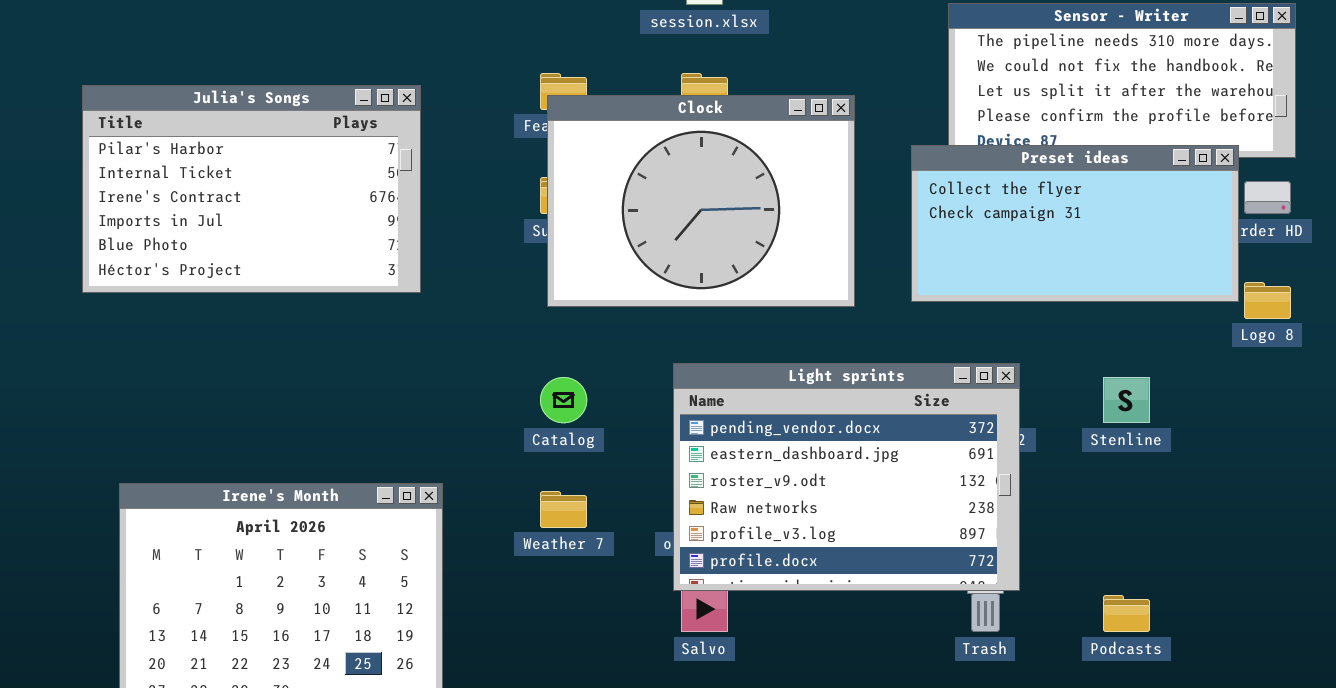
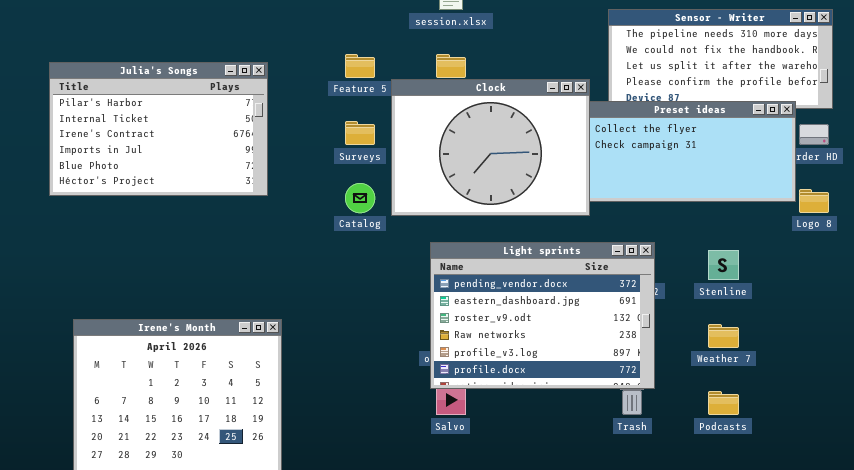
Clock: [547,95,855,307] -> [391,79,590,216], moved
Catalog: [540,377,587,423] -> [345,183,375,213], moved
Weather 7: [540,491,587,528] -> [708,324,739,348], moved

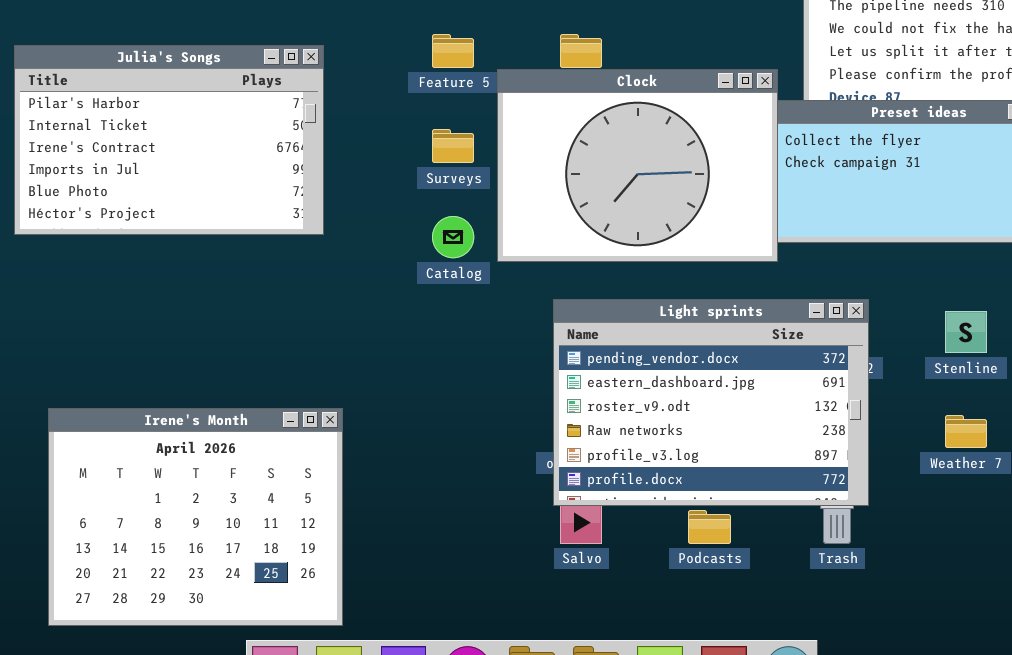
Podcasts: [708,391,739,415] -> [688,510,731,544], moved

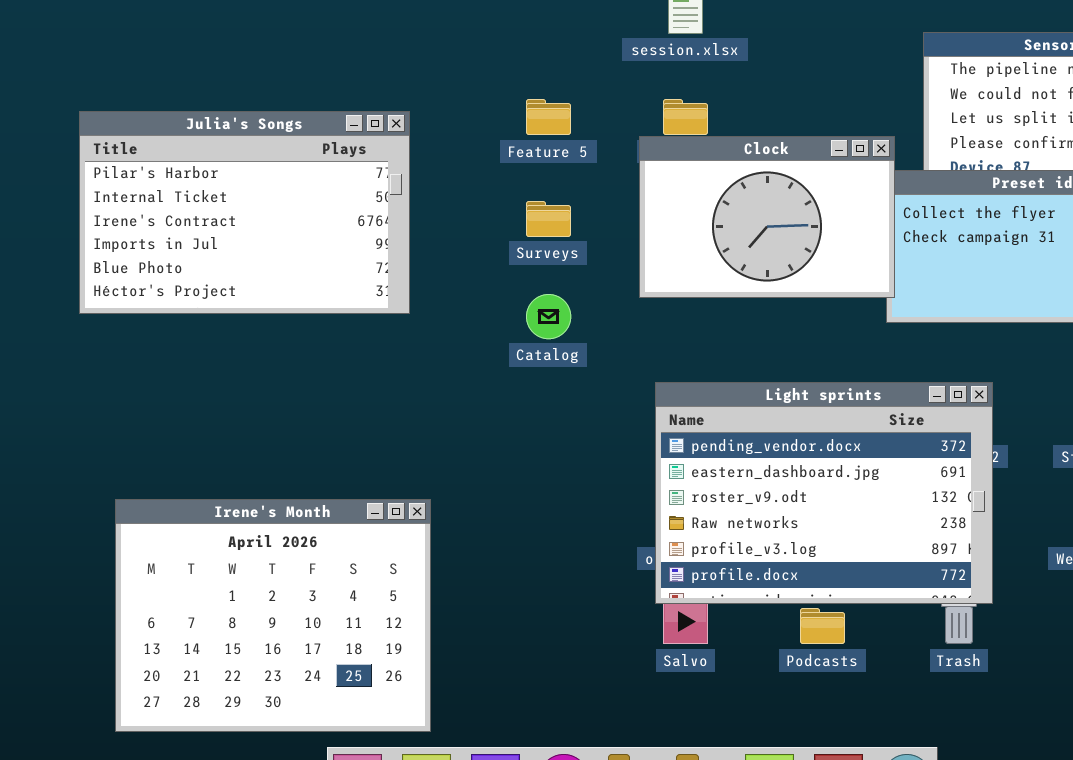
Clock: [497,69,778,262] -> [639,136,895,298], resized

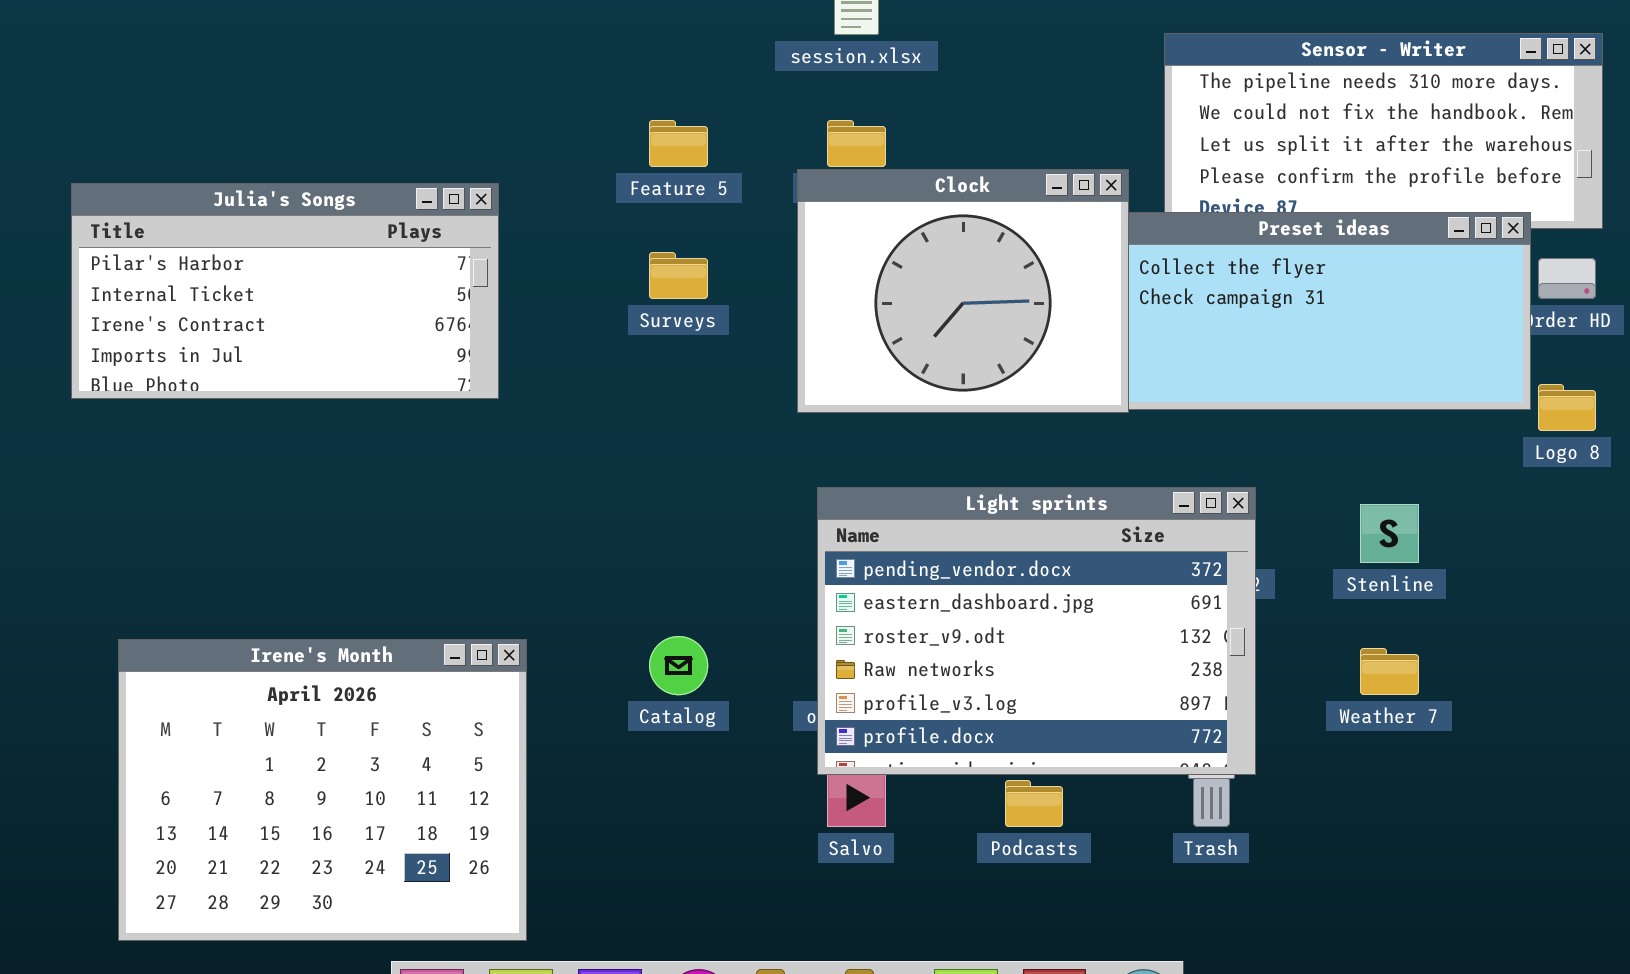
Julia's Songs: [79,111,410,314] -> [71,183,499,399], resized
Clock: [639,136,895,298] -> [797,169,1129,413], resized
Catalog: [526,294,571,339] -> [649,636,708,695], moved

